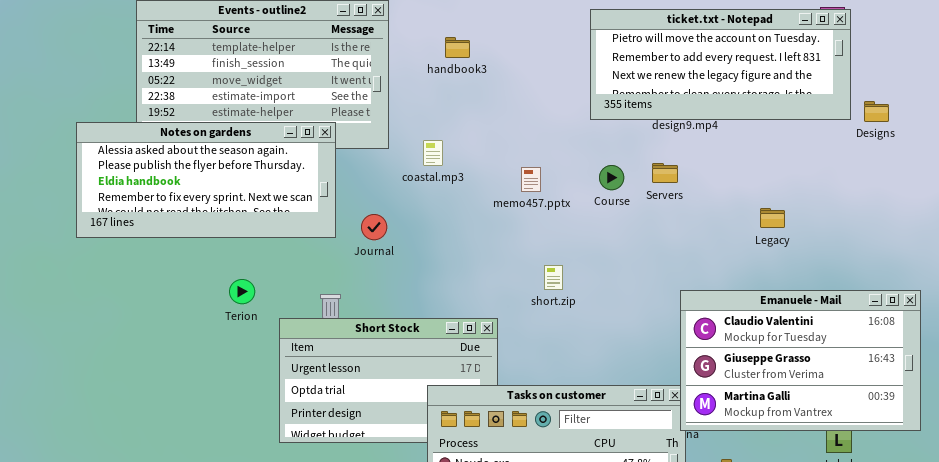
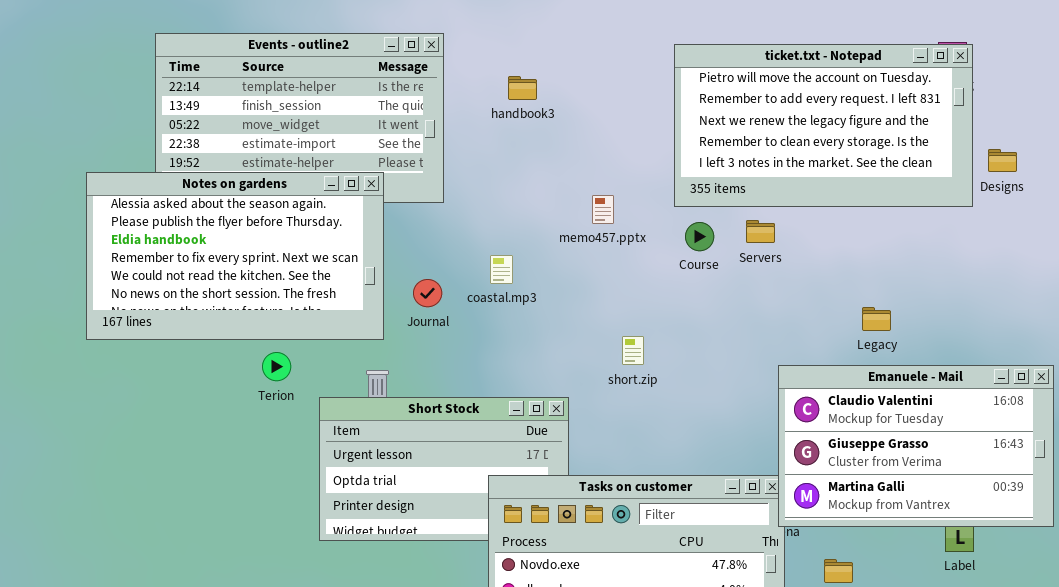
ticket.txt - Notepad: [590,9,851,120] -> [674,44,973,207], resized
Notes on gardens: [76,122,336,238] -> [86,172,384,340], resized
coastal.mp3: [423,140,443,166] -> [490,255,513,284], moved
memo457.pptx: [521,167,541,192] -> [592,195,614,224], moved
Legacy: [760,208,785,228] -> [862,307,891,331], moved

